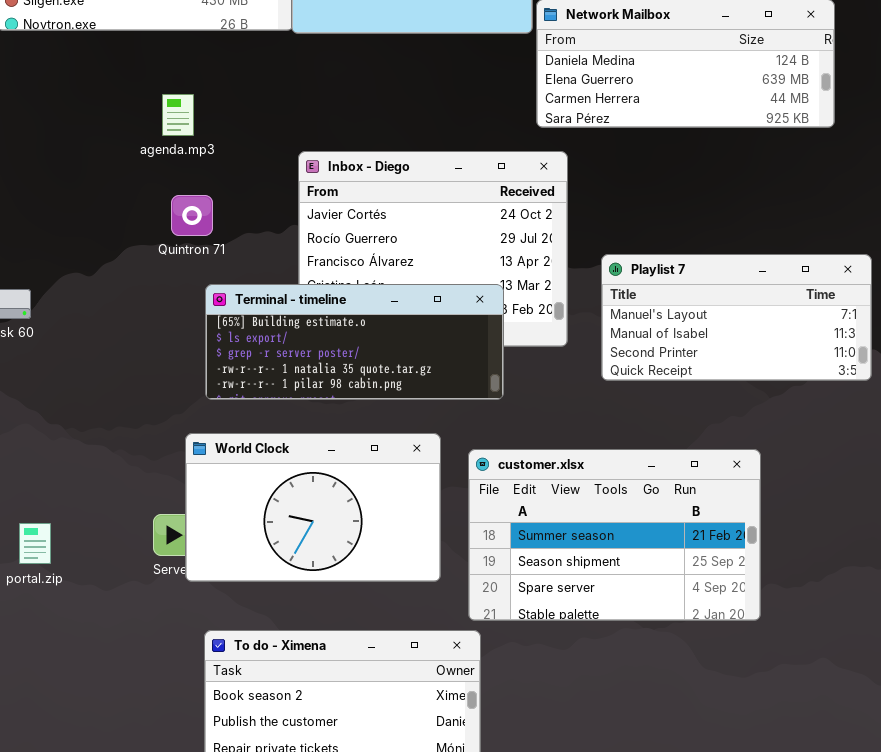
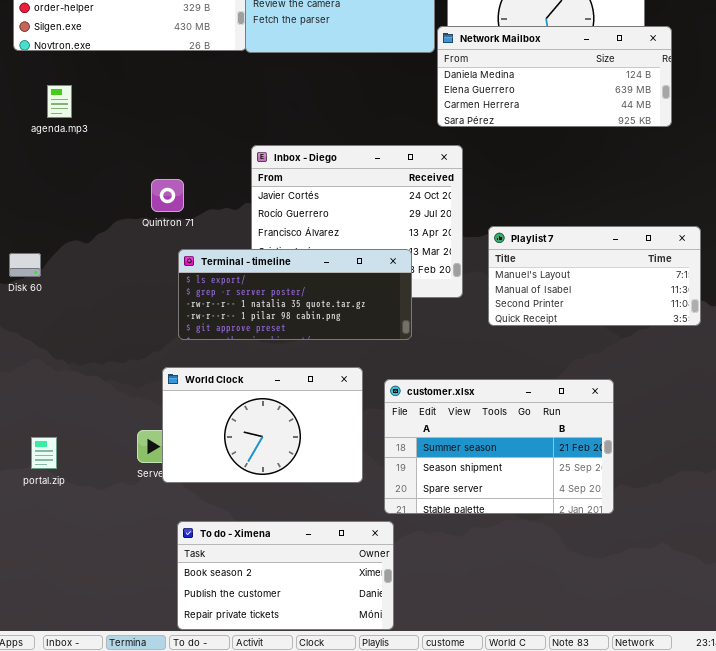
agenda.mp3: [162,94,194,136] -> [47,85,72,118], moved
Terminal - timeline: [205,284,504,400] -> [178,249,412,340], scrolled down 1 row

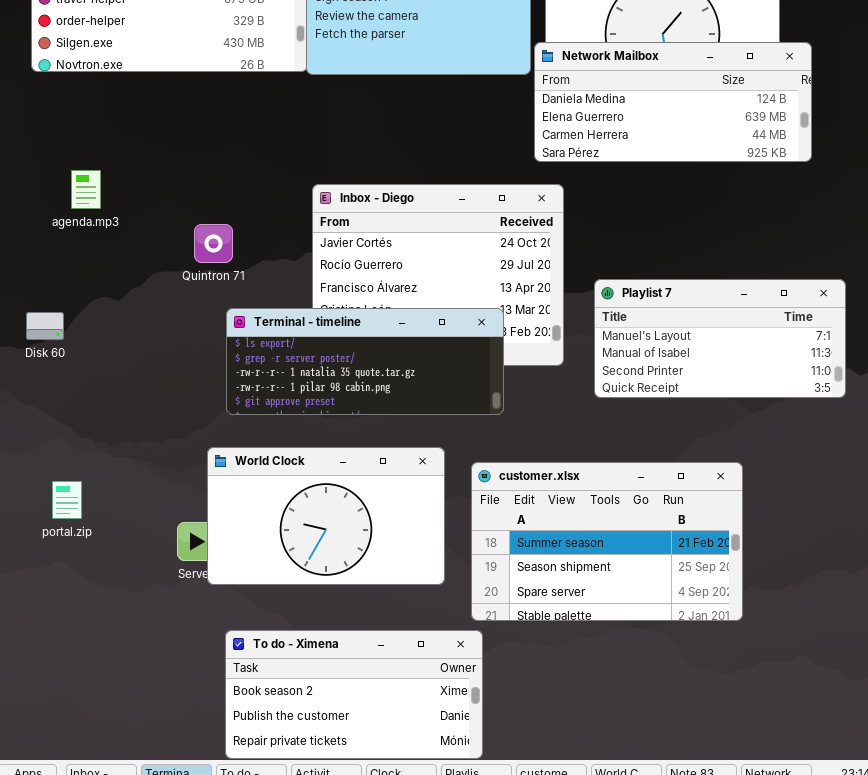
agenda.mp3: [47,85,72,118] -> [71,170,101,209], moved
portal.zip: [31,437,57,469] -> [52,481,82,519], moved

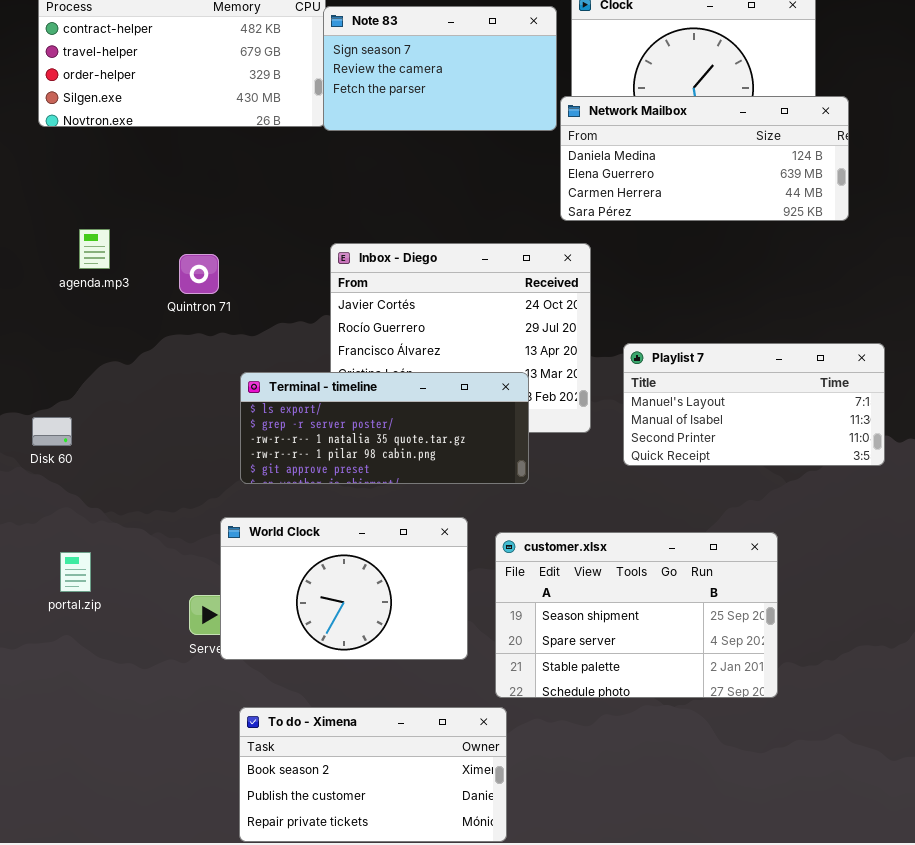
Quintron 71: [194,224,233,263] -> [179,254,219,294], moved
Disk 60: [26,312,64,340] -> [32,417,72,446], moved
customer.xlsx: [471,462,743,621] -> [495,532,778,698], scrolled down 1 row

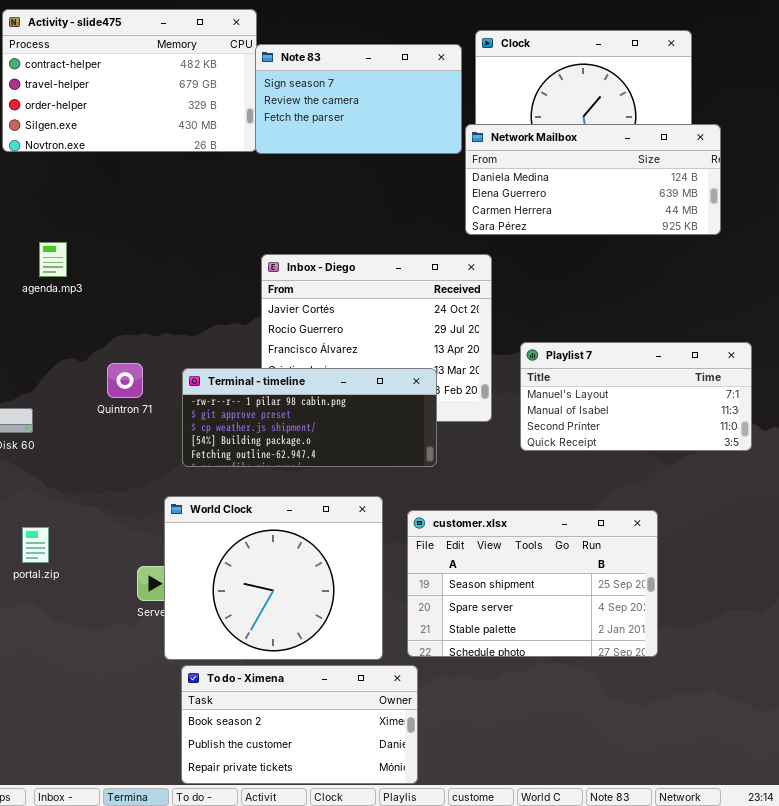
Quintron 71: [179,254,219,294] -> [107,363,143,398], moved
Terminal - timeline: [240,372,529,484] -> [182,368,437,467], scrolled down 3 rows
World Clock: [220,517,468,660] -> [164,496,383,660], resized

